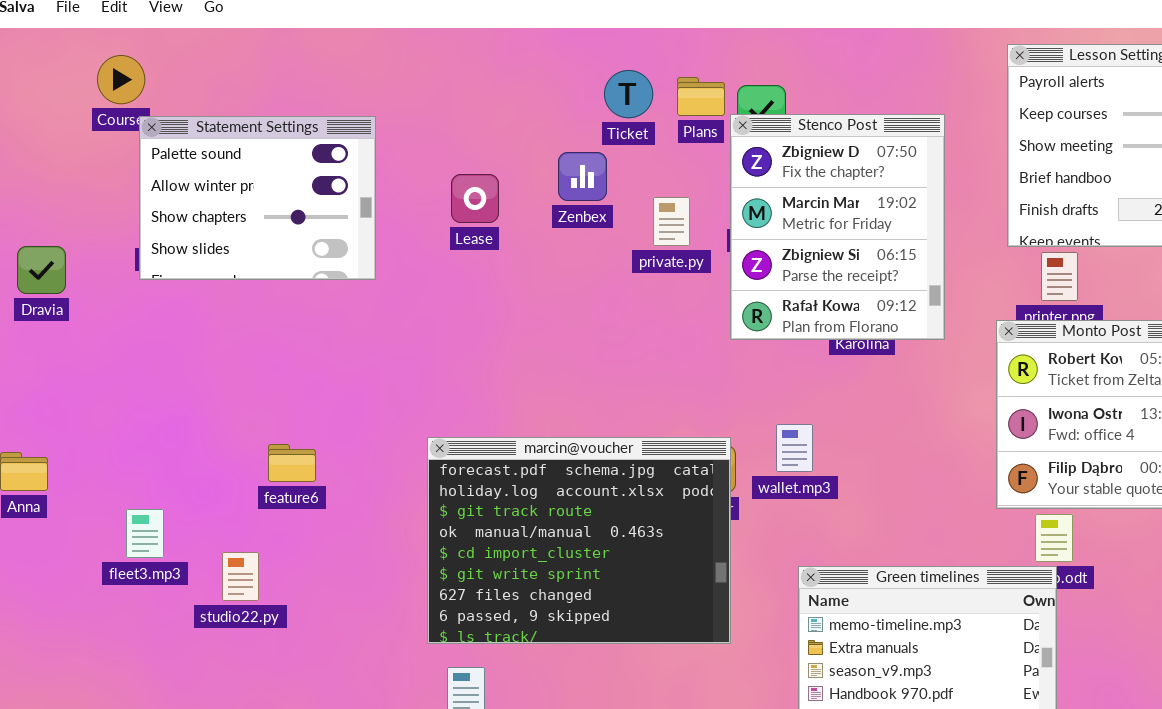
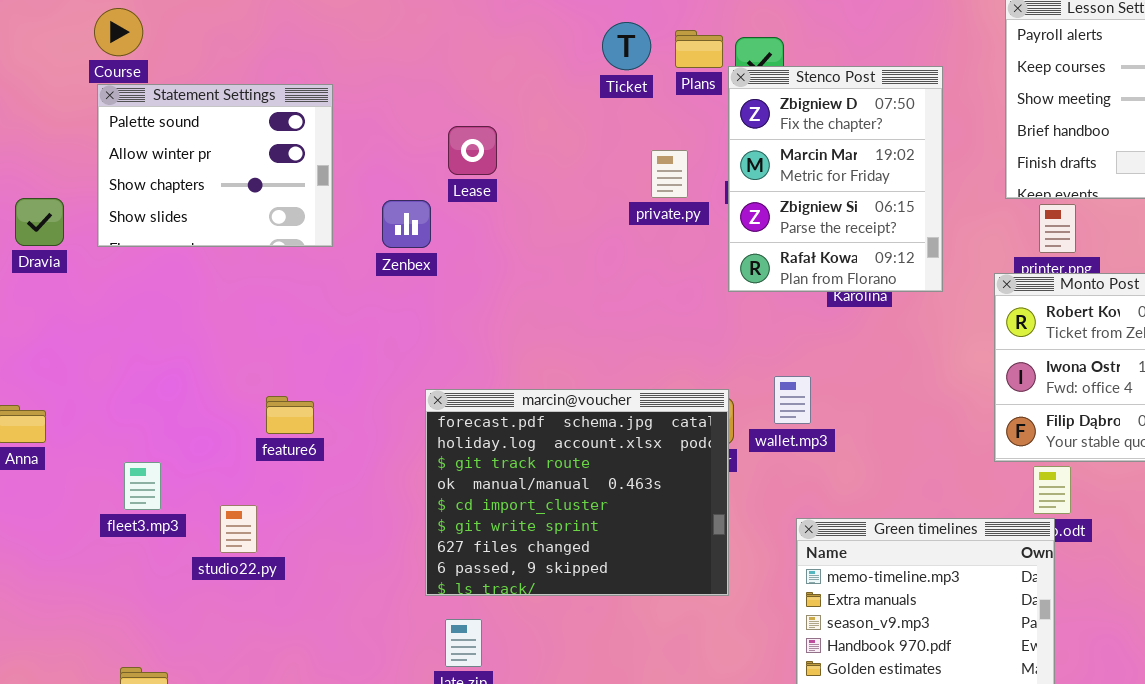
Statement Settings: [139,116,376,280] -> [97,84,333,247], moved
Zenbex: [558,152,607,201] -> [382,200,431,248], moved

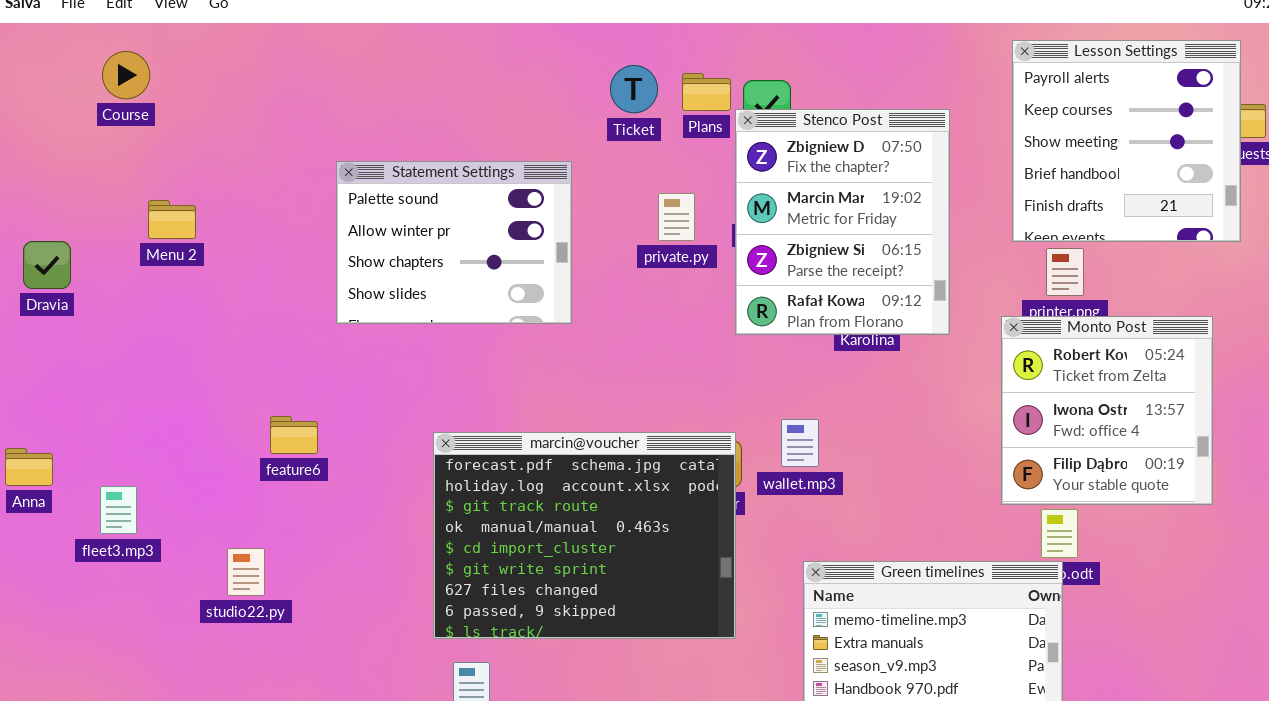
Statement Settings: [97,84,333,247] -> [336,161,572,324], moved
feature6: [266,396,314,434] -> [270,416,318,454], moved
fleet3.mp3: [124,462,161,510] -> [100,486,137,534], moved

